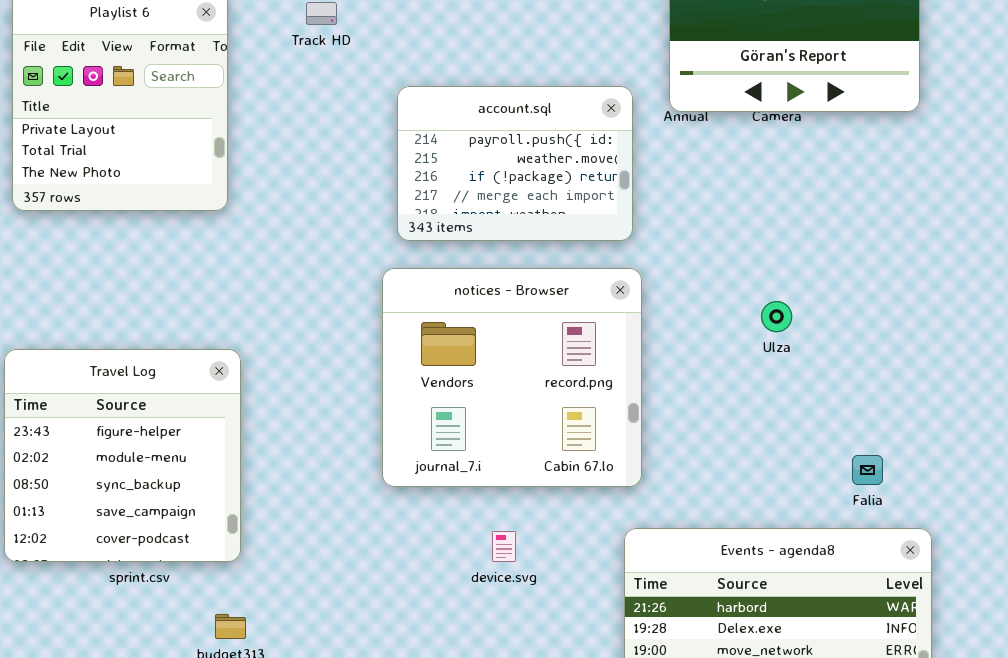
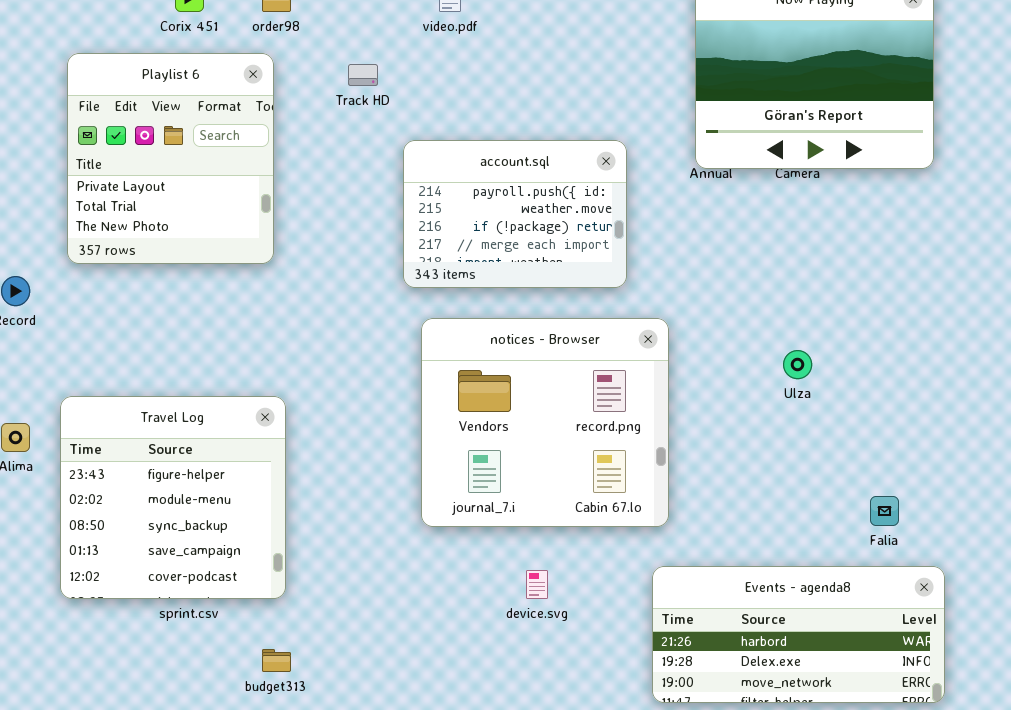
account.sql: [397,86,633,241] -> [403,140,627,288], moved

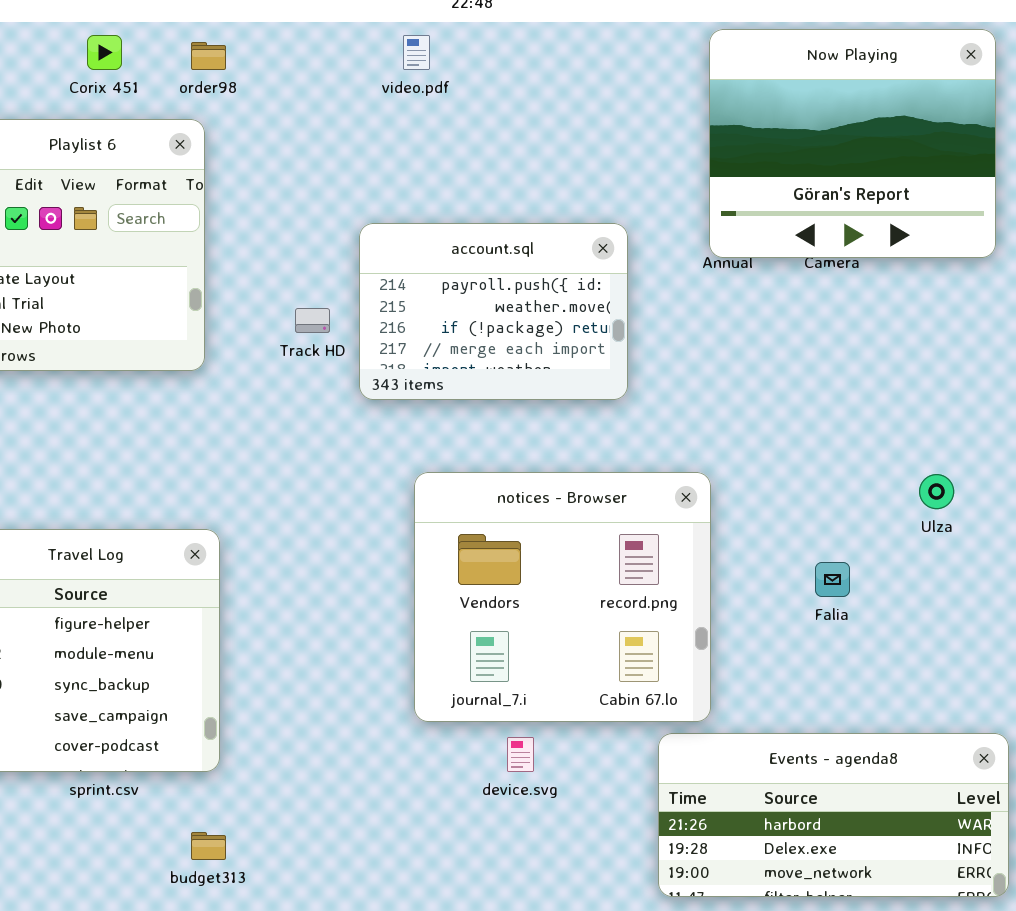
Track HD: [348,64,378,86] -> [295,308,330,333], moved
notices - Browser: [421,318,669,527] -> [414,472,711,722], moved
Ulza: [783,350,812,379] -> [919,474,954,509], moved
Falia: [870,496,899,526] -> [815,562,850,597], moved

